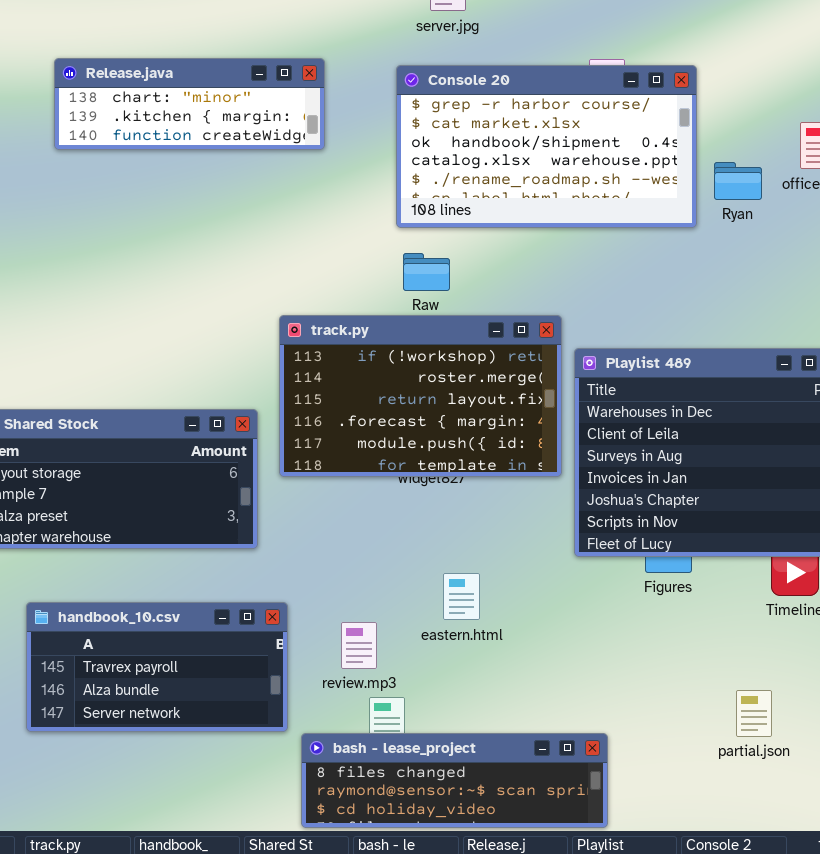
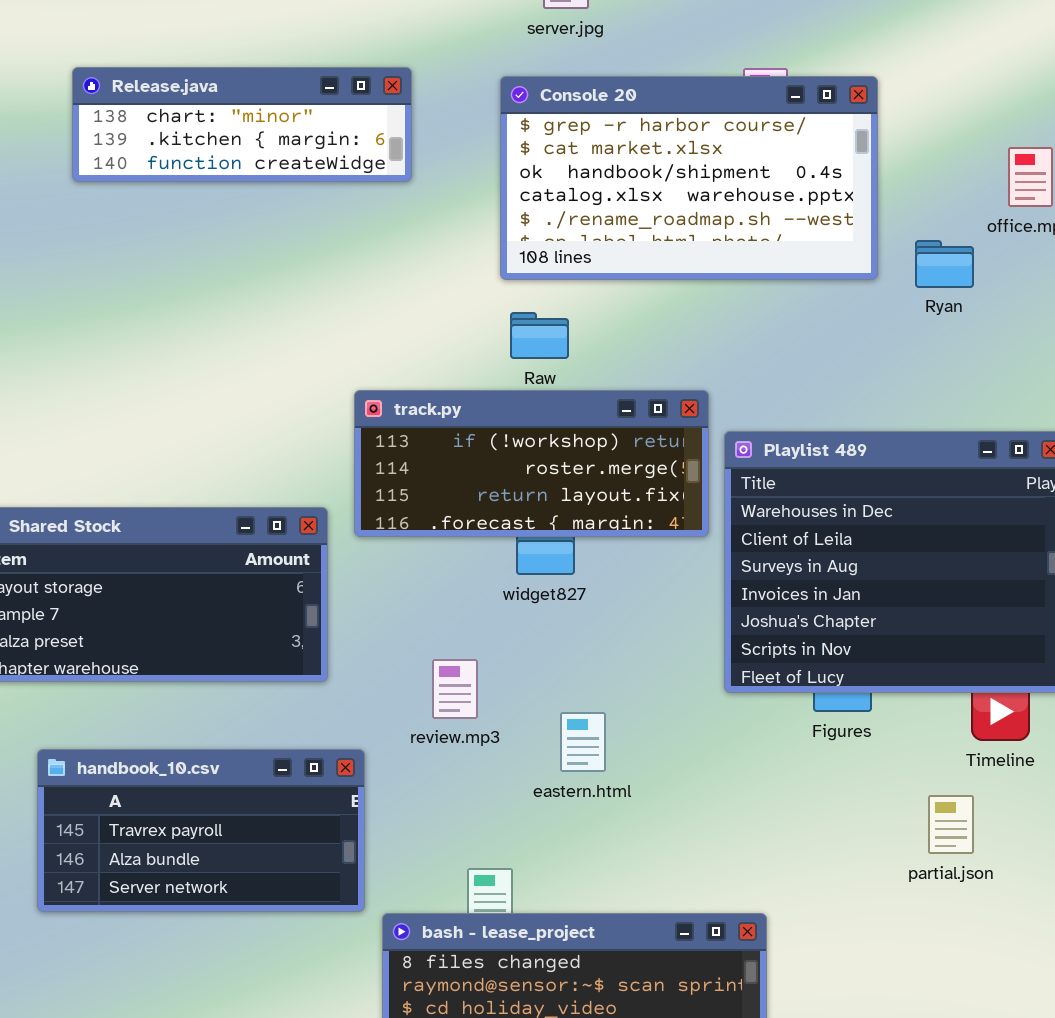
Ryan: [714,162,762,200] -> [915,240,974,288], moved
track.py: [279,315,562,477] -> [354,390,709,537], resized
review.mp3: [341,622,377,669] -> [432,659,478,719], moved
partial.json: [736,690,772,737] -> [928,795,974,854], moved

